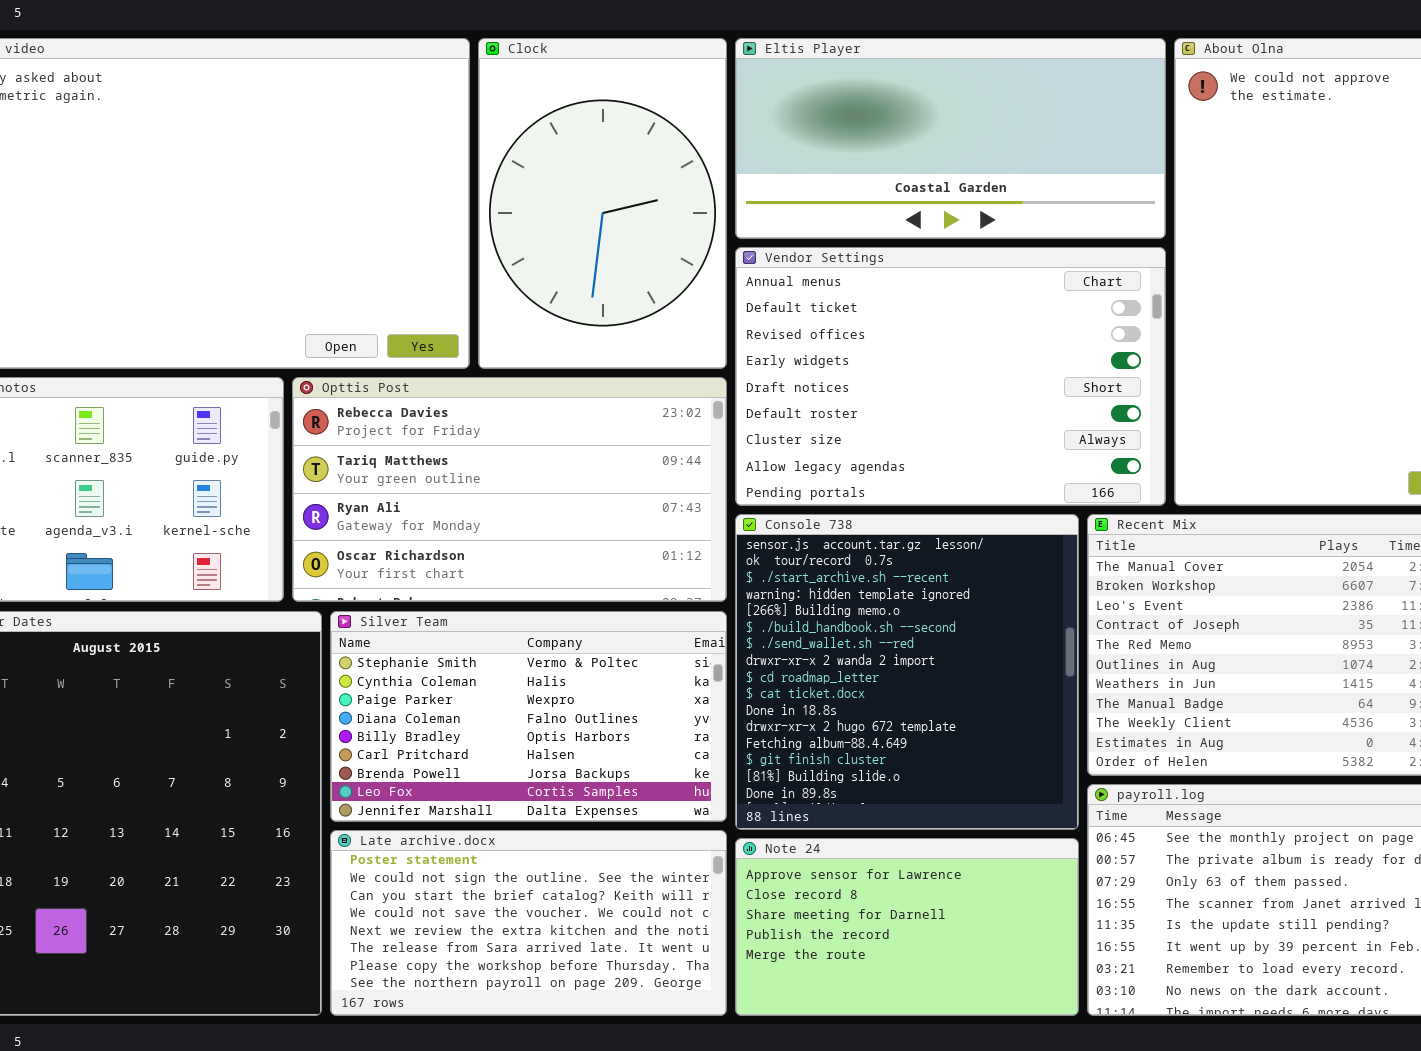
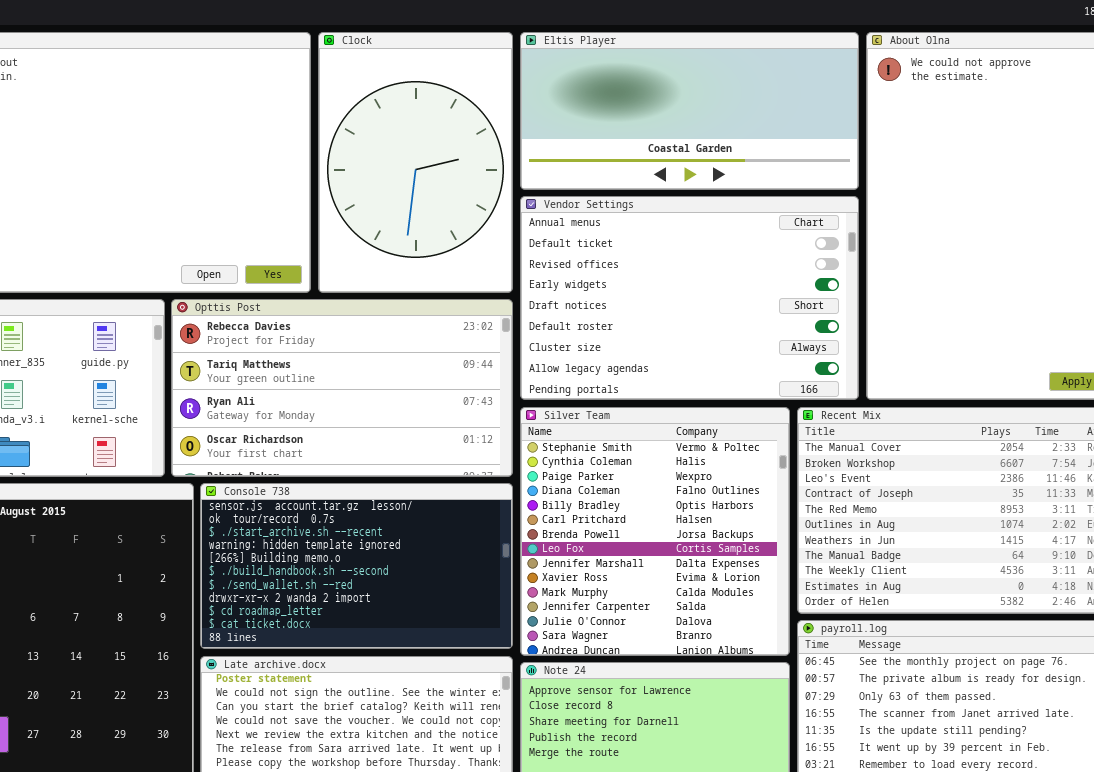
Console 738: [735,514,1079,830] -> [200,483,513,649], moved, resized
Silver Team: [330,611,727,822] -> [520,407,790,656], moved, resized

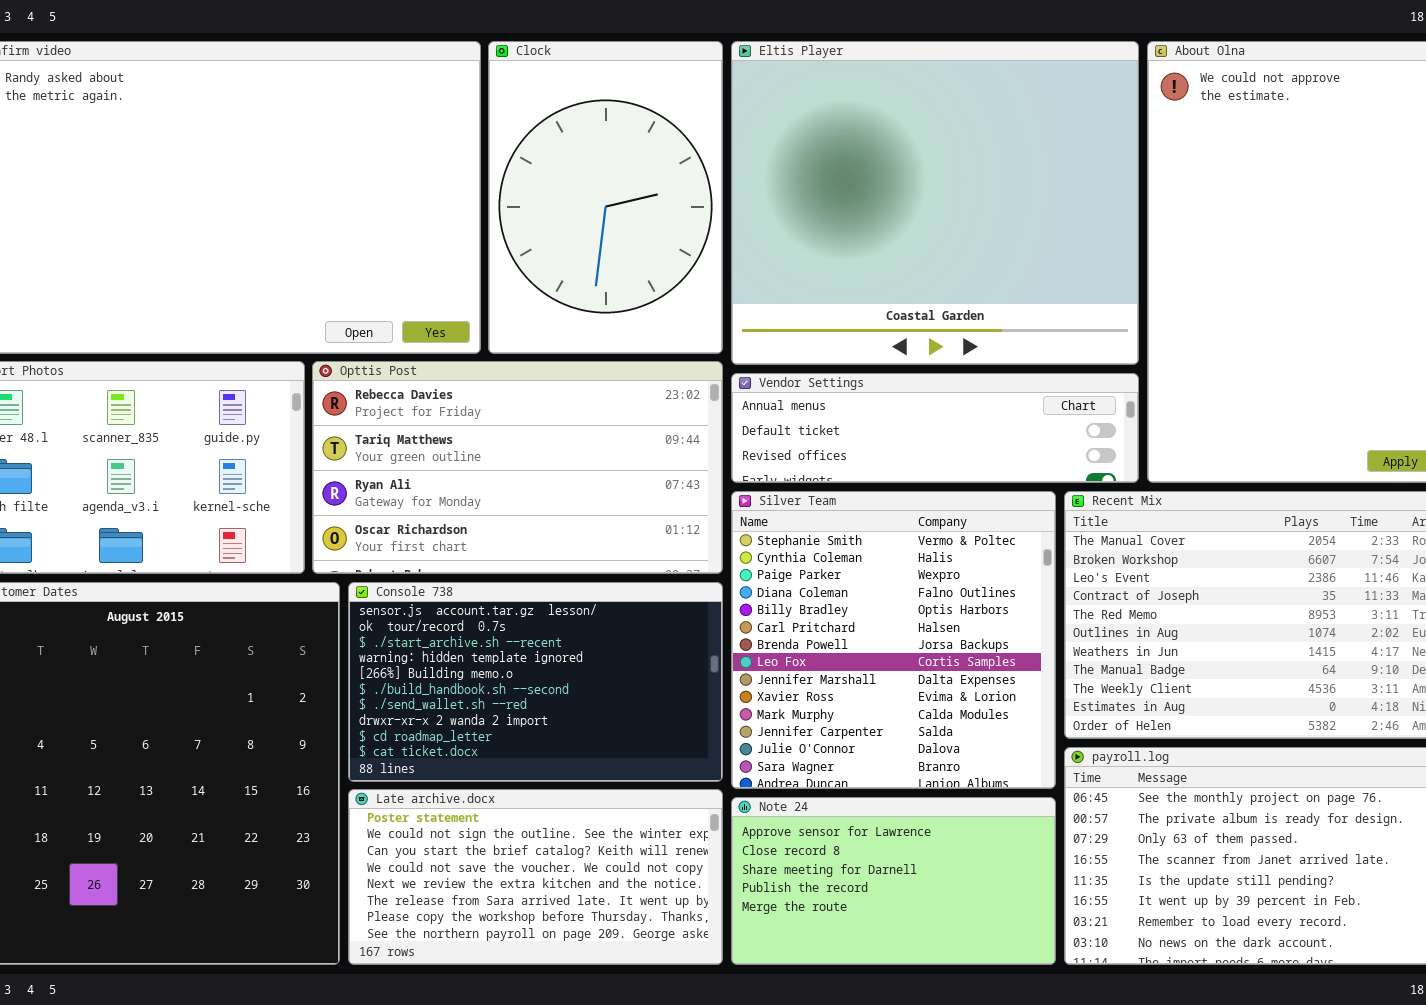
Eltis Player: [520,32,859,190] -> [731,41,1139,365], resized
Vendor Settings: [520,196,859,400] -> [731,373,1139,483], resized

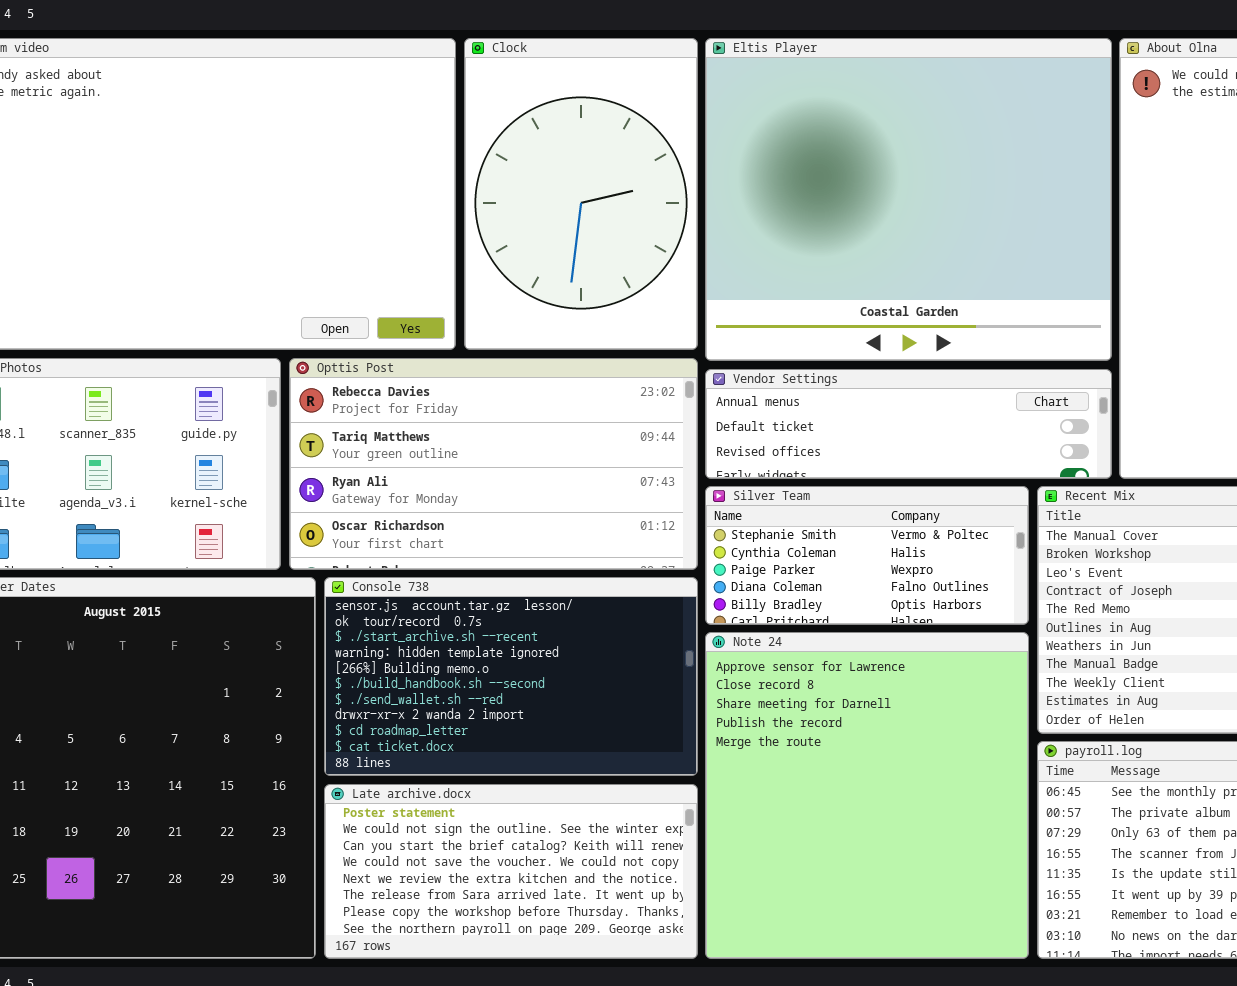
Silver Team: [731,491,1056,789] -> [705,486,1029,625], resized
Note 24: [731,797,1056,965] -> [705,632,1029,959], resized

